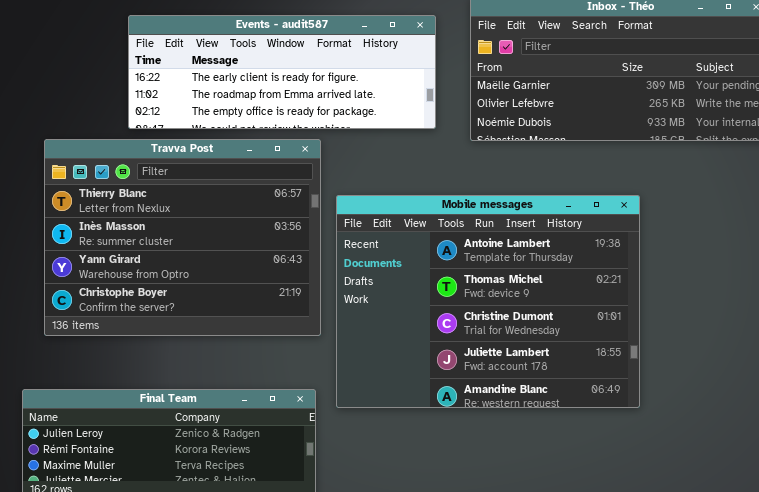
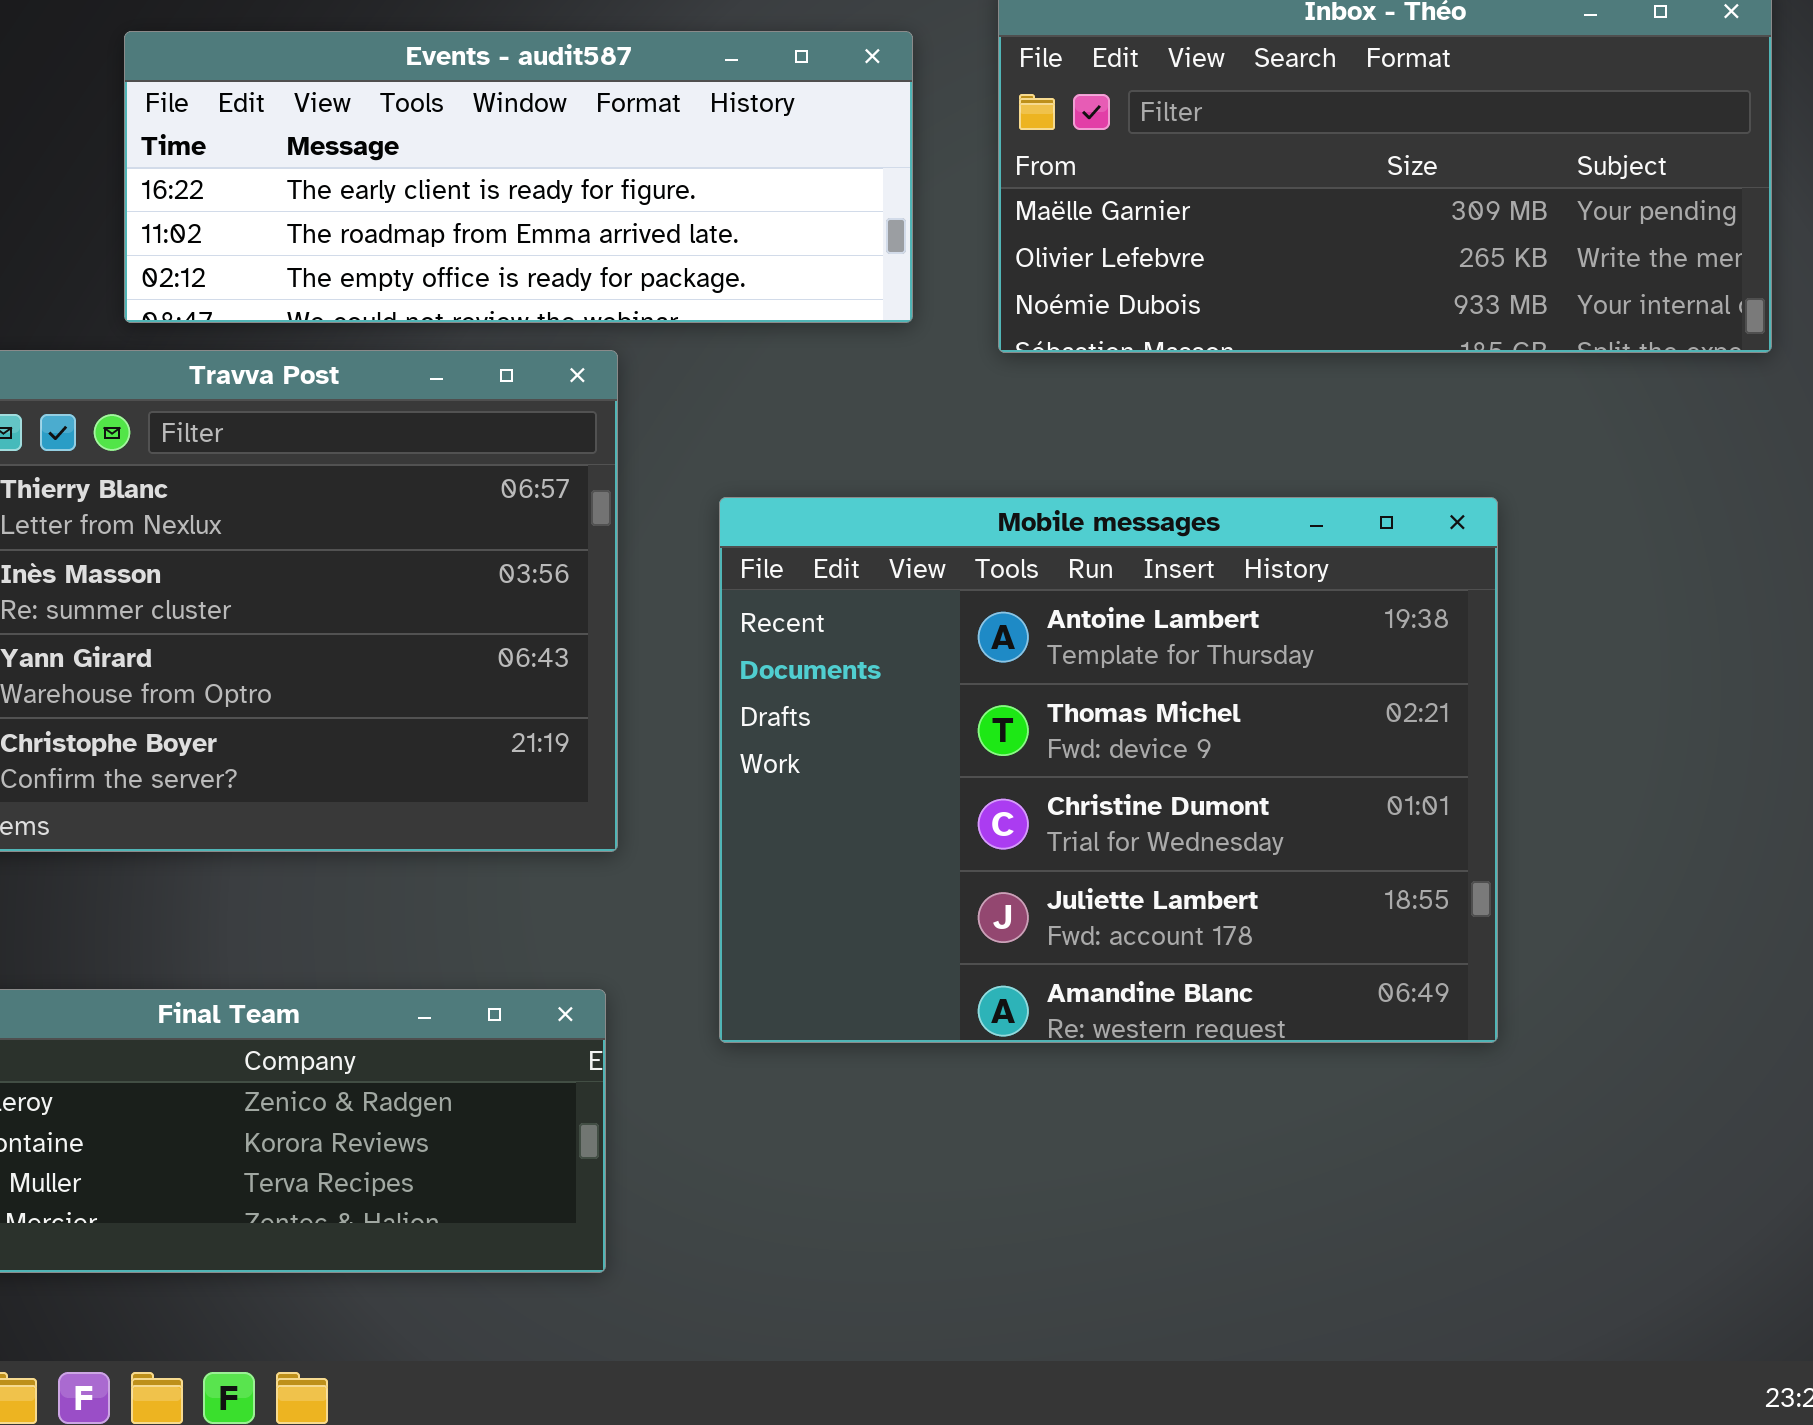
Mobile messages: [336,195,640,408] -> [719,497,1498,1043], moved

